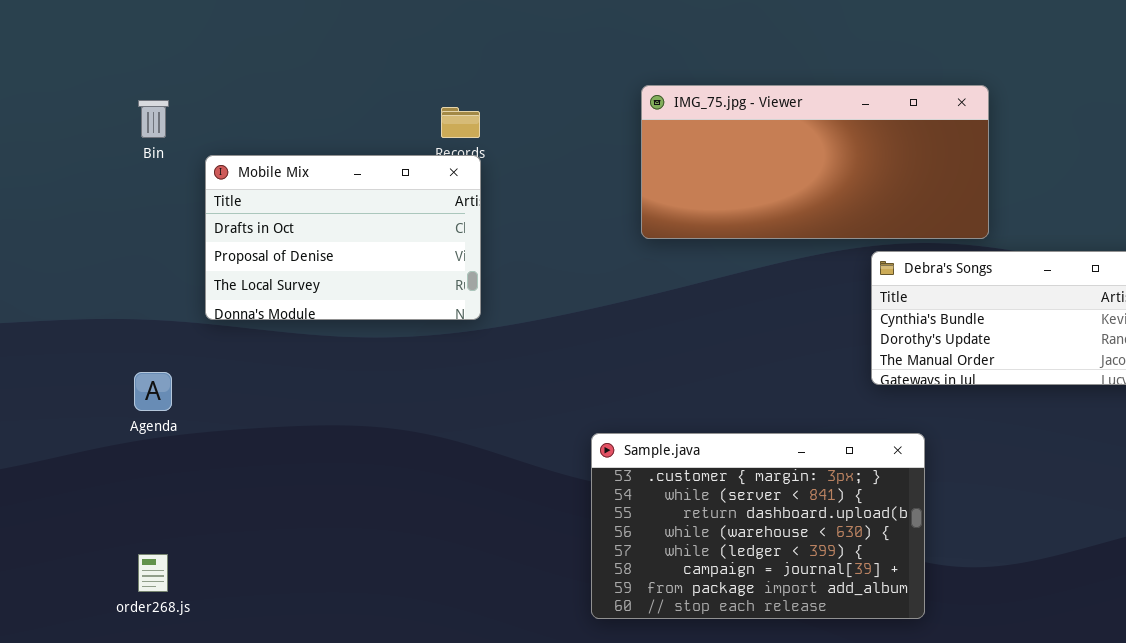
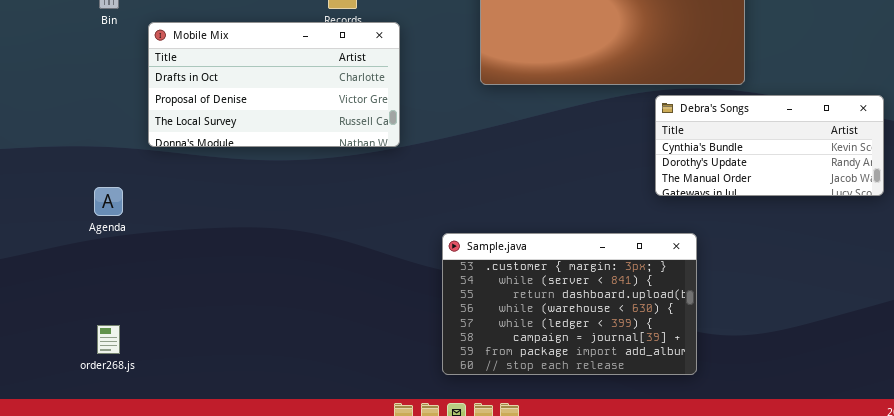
Mobile Mix: [205,155,481,320] -> [148,22,400,147], resized

